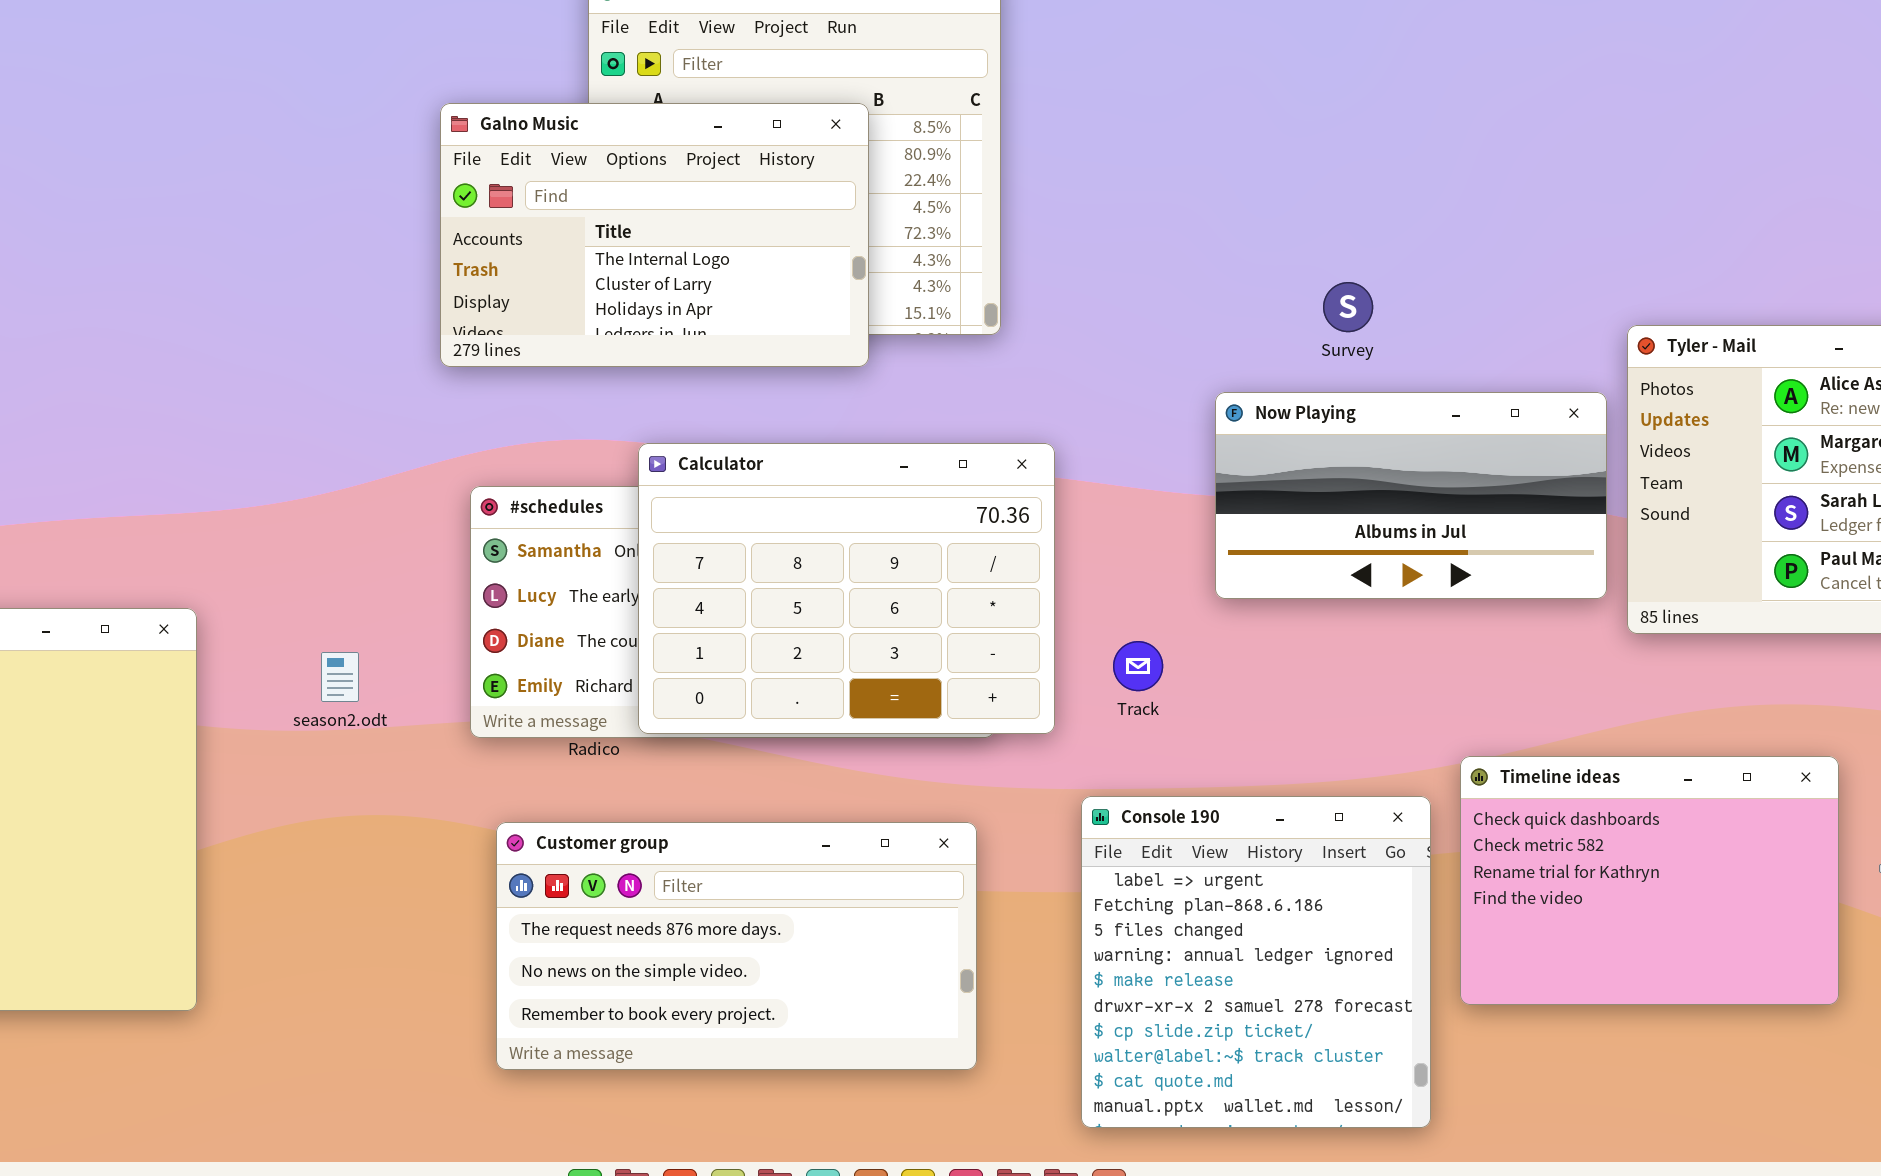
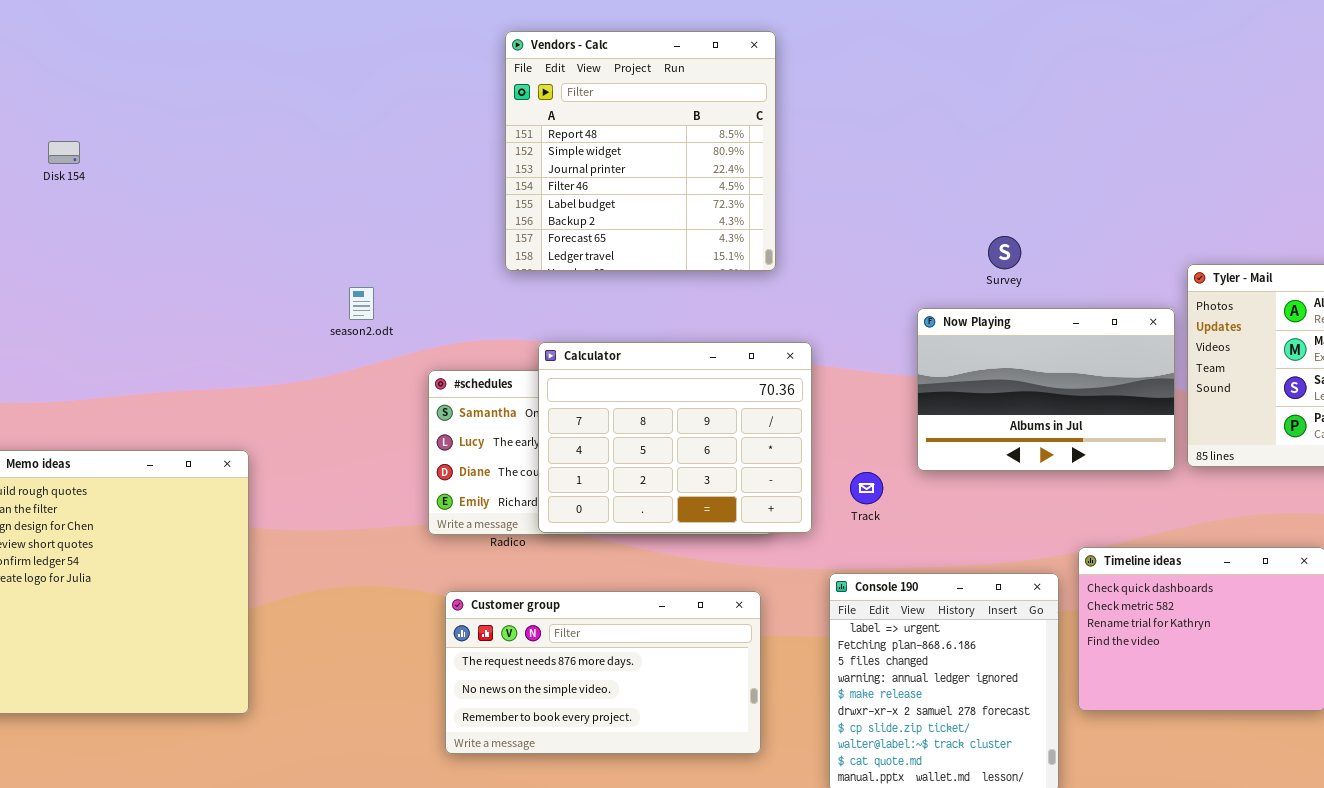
Galno Music: [440,103,869,367] -> none, closed
Now Playing: [1215,392,1607,599] -> [917,308,1175,471], resized
season2.odt: [321,652,359,702] -> [349,287,374,320], moved

